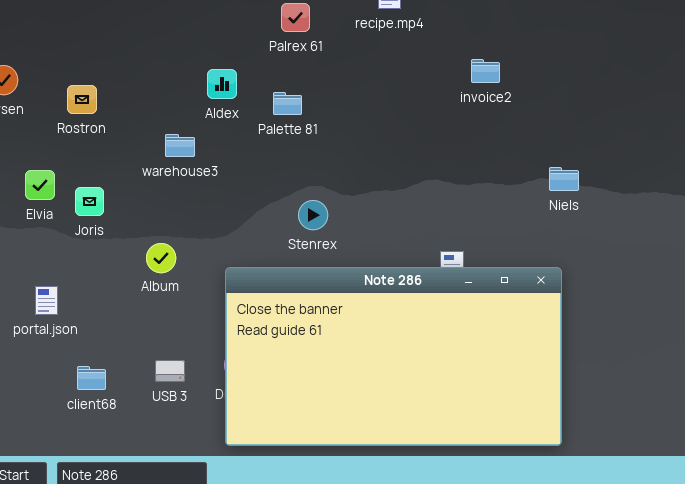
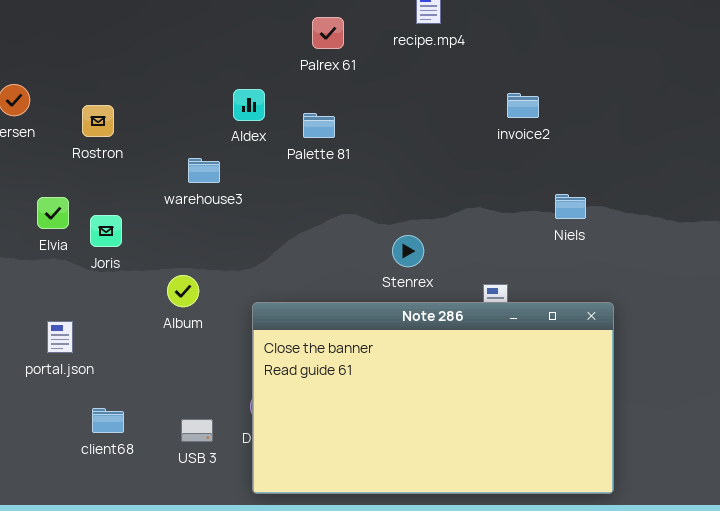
invoice2: [471,59,500,83] -> [507,93,539,118], moved
Niels: [549,167,579,191] -> [555,194,586,219], moved
Stenrex: [298,200,328,230] -> [392,235,424,267], moved
USB 3: [155,360,185,382] -> [181,419,213,442], moved

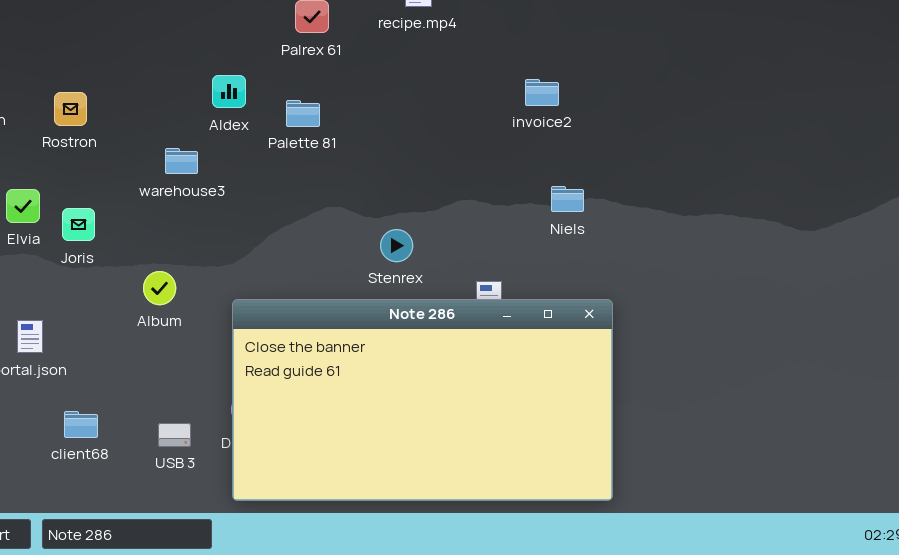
invoice2: [507,93,539,118] -> [525,79,559,106], moved

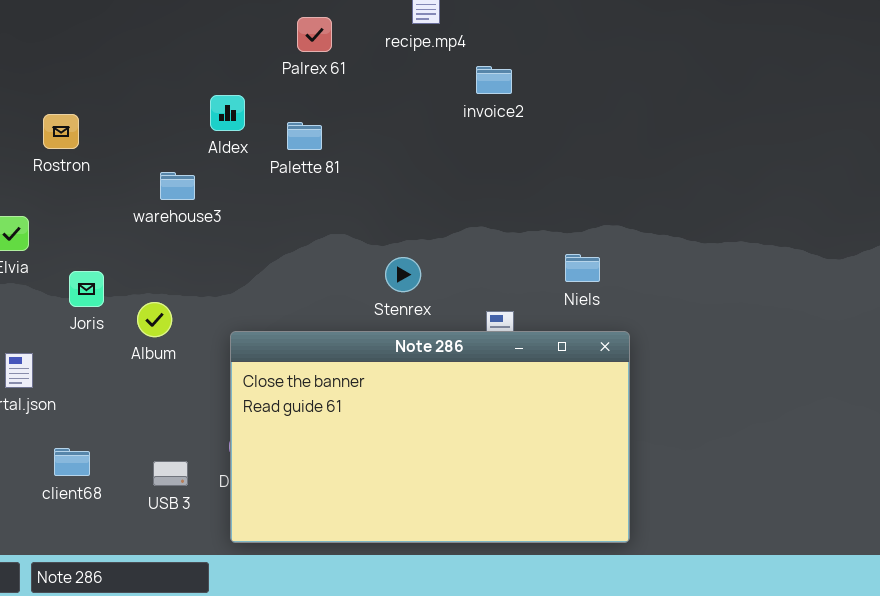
invoice2: [525,79,559,106] -> [476,66,512,94], moved
Niels: [551,186,584,212] -> [565,254,600,282], moved
Joris: [62,208,95,241] -> [69,271,104,307], moved

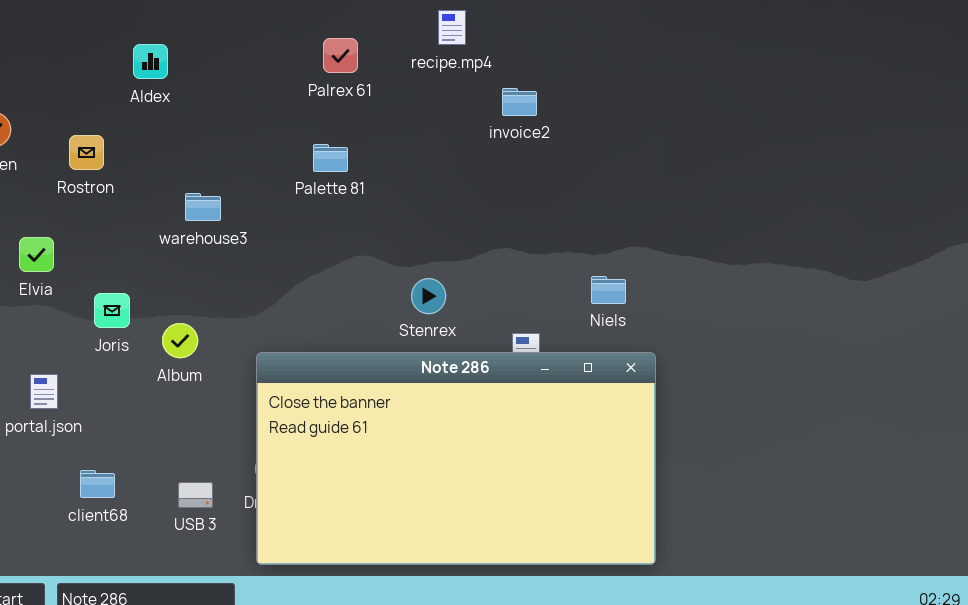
Aldex: [210,95,245,131] -> [133,44,168,79], moved

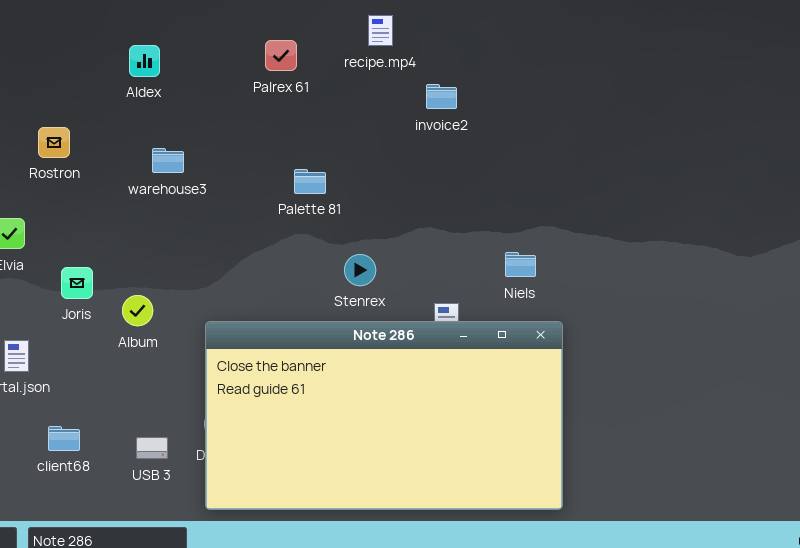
Aldex: [133,44,168,79] -> [129,45,160,77], moved
Palette 81: [313,144,348,172] -> [294,169,326,194], moved
warehouse3: [185,193,221,221] -> [152,148,184,173], moved

